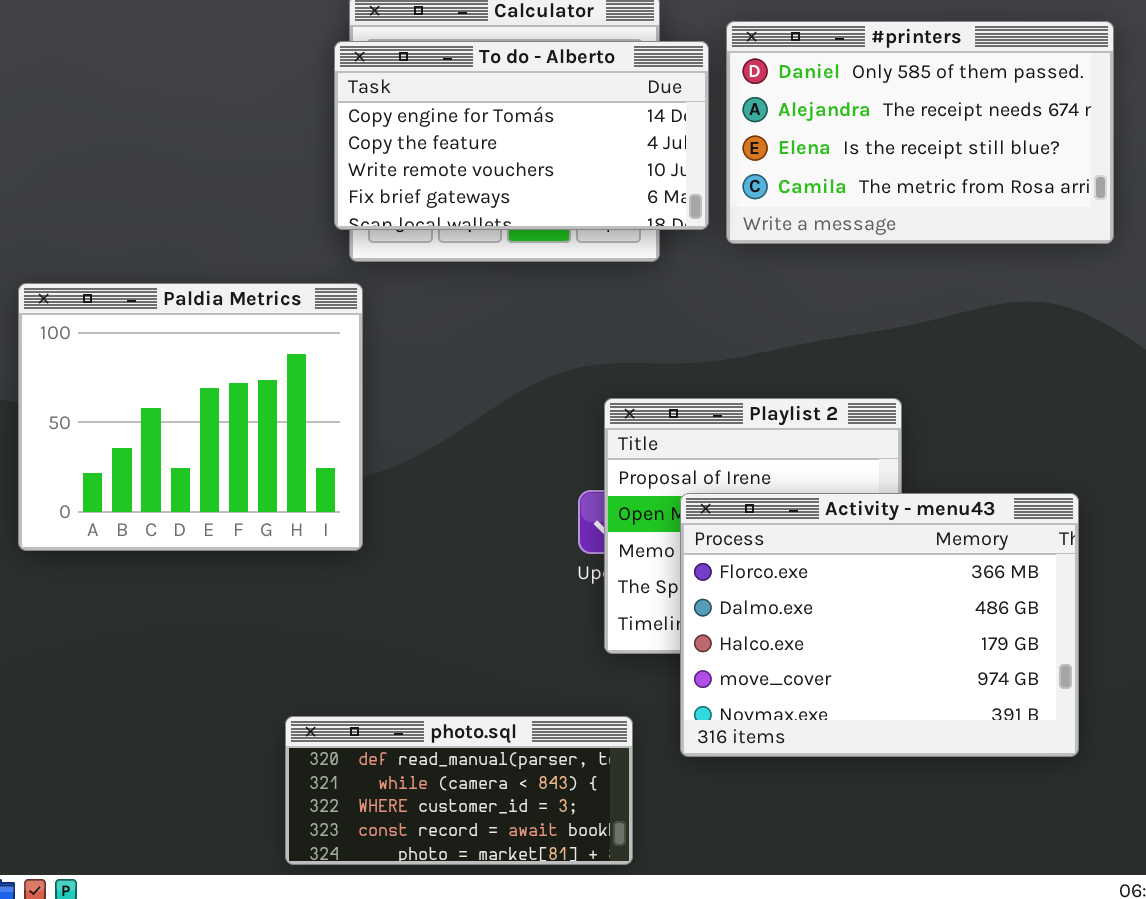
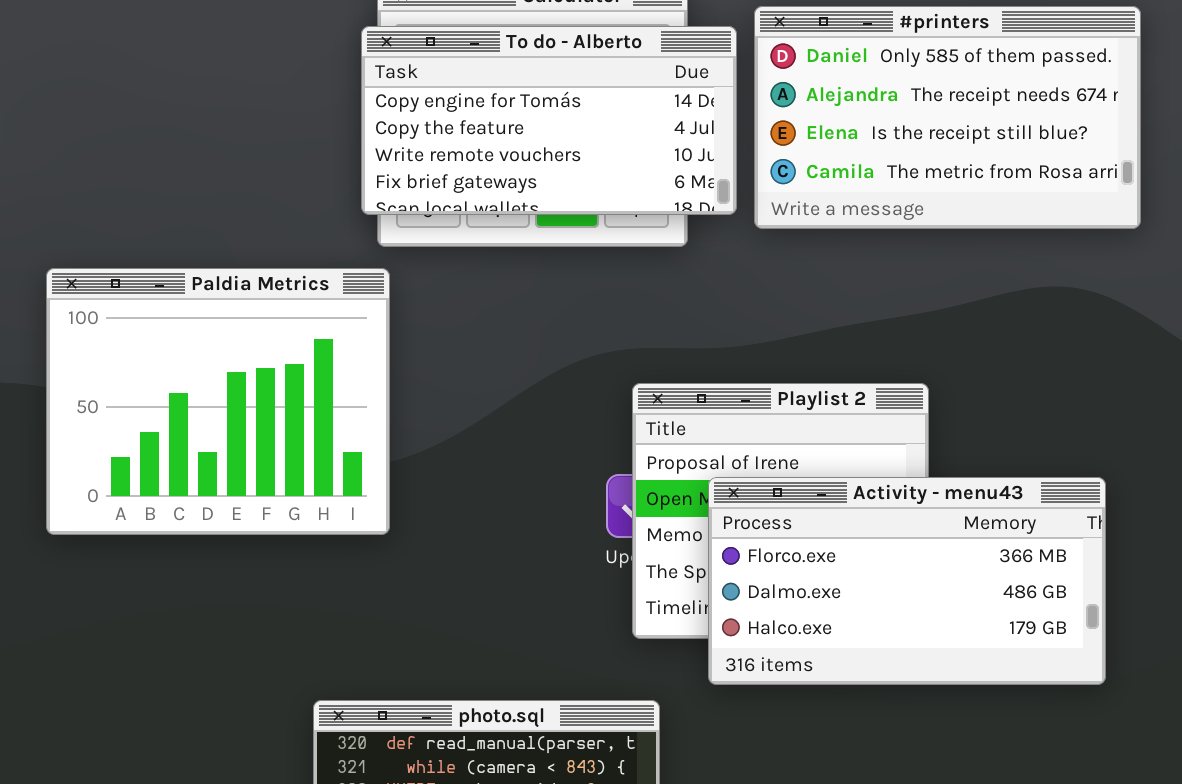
Activity - menu43: [680,493,1079,757] -> [708,477,1106,685], resized

